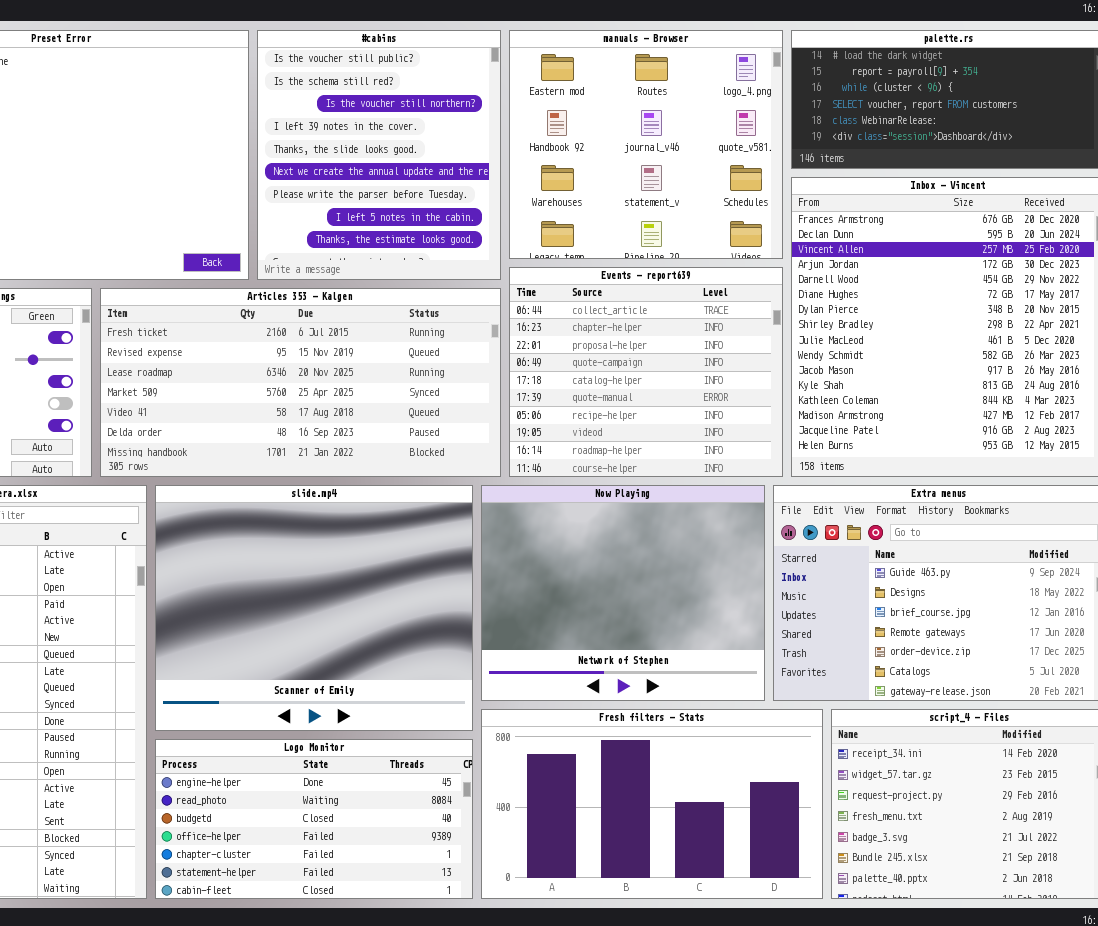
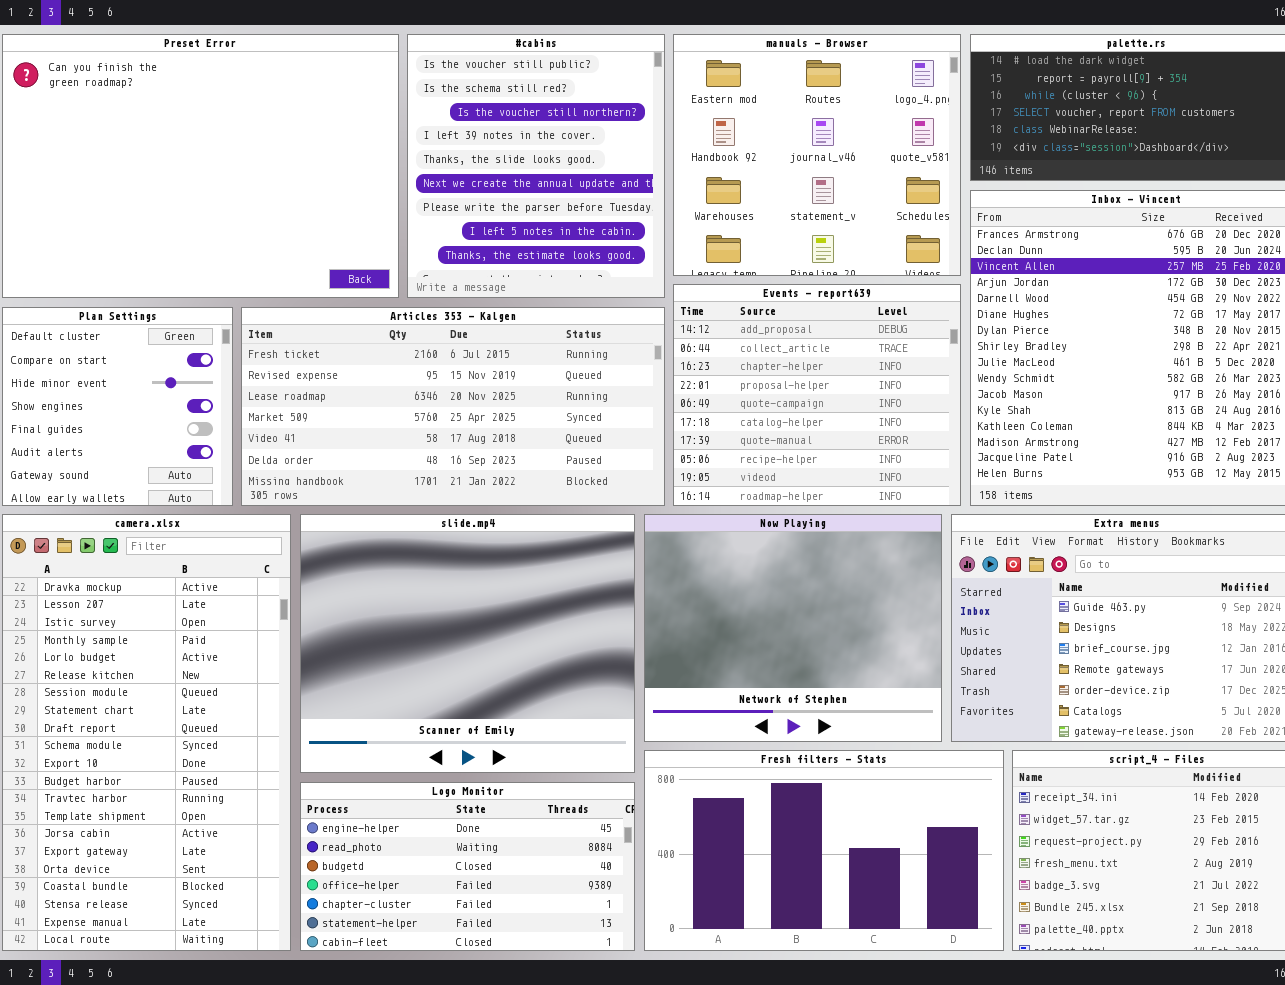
Events - report639: [509,267,783,477] -> [673,284,961,506], scrolled up 1 row

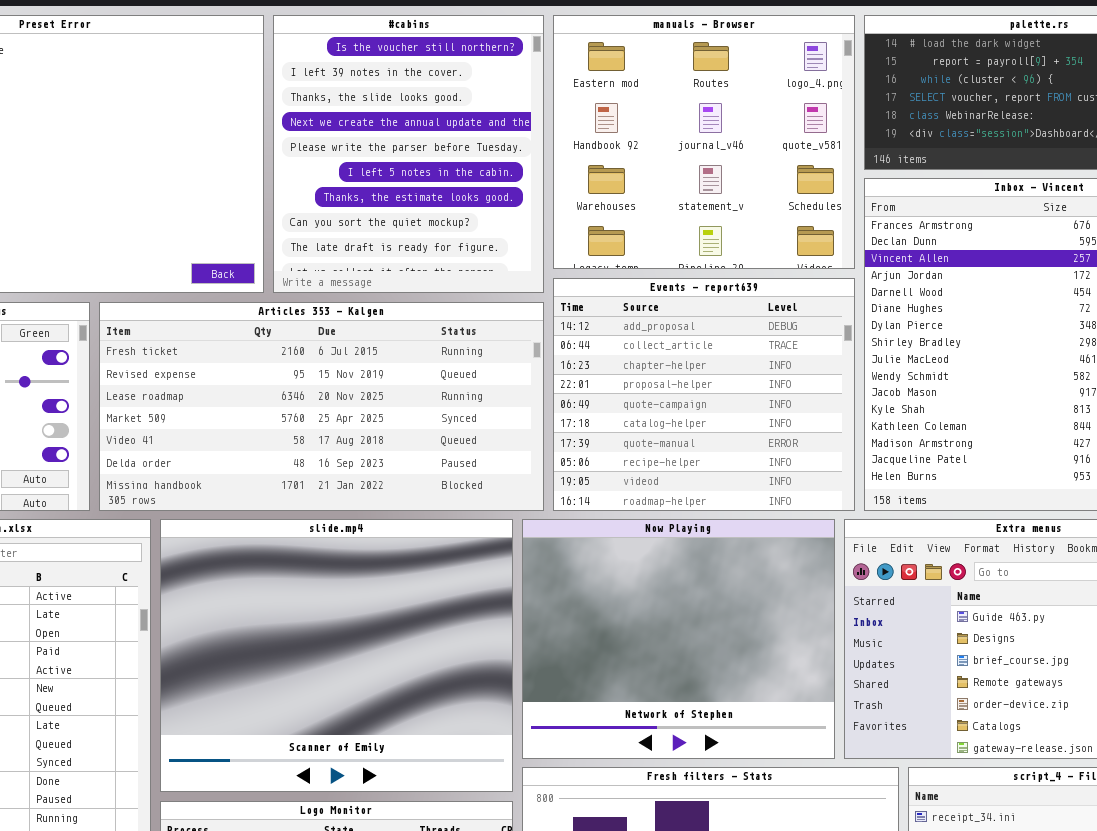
#cabins: [407,34,665,298] -> [273,15,544,293], scrolled down 2 rows

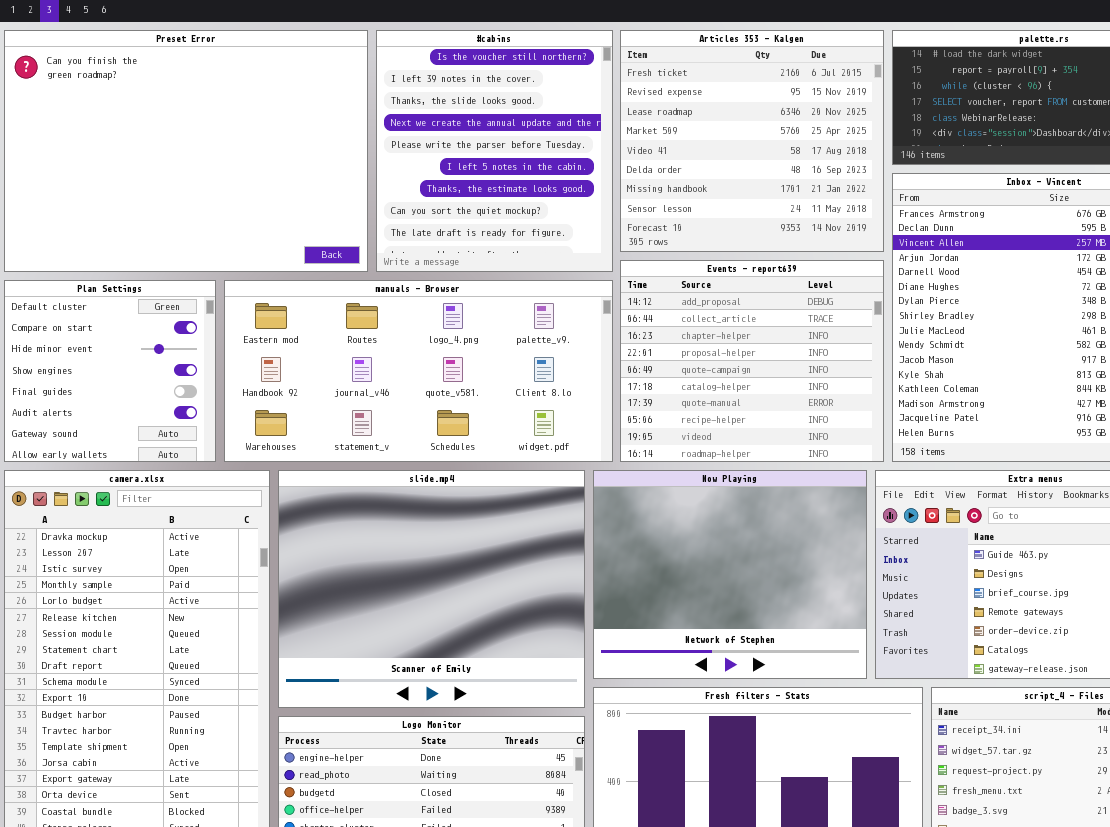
manuals - Browser: [553,15,855,269] -> [224,280,613,462], moved, resized
Articles 353 - Kalgen: [99,302,544,511] -> [620,30,884,252], moved, resized

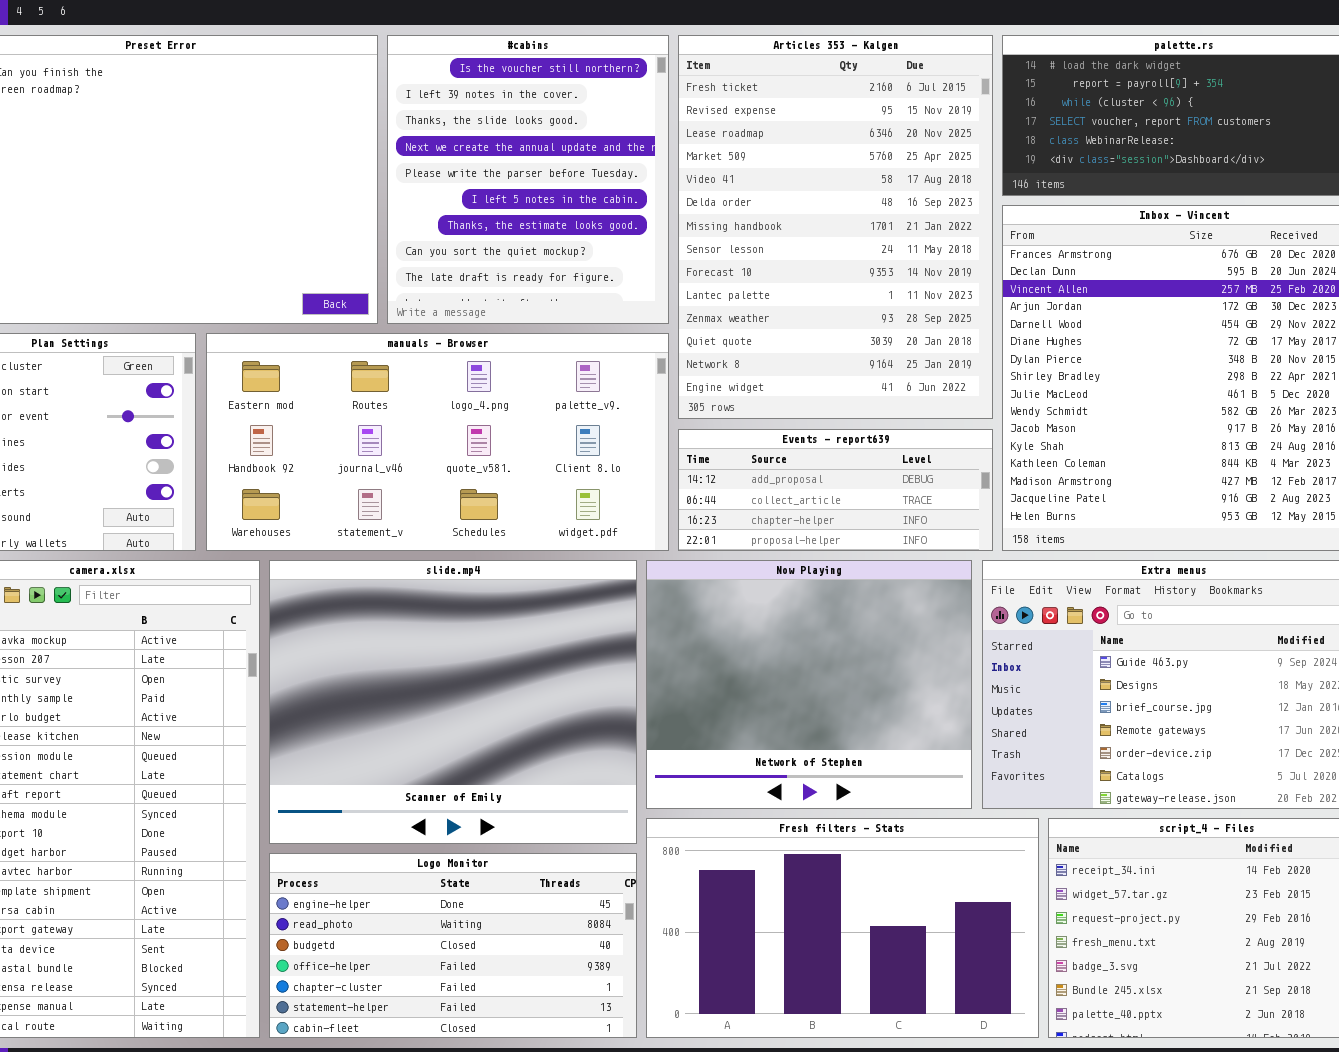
Articles 353 - Kalgen: [620,30,884,252] -> [678,35,993,419], resized
Events - report639: [620,260,884,462] -> [678,429,993,551], resized

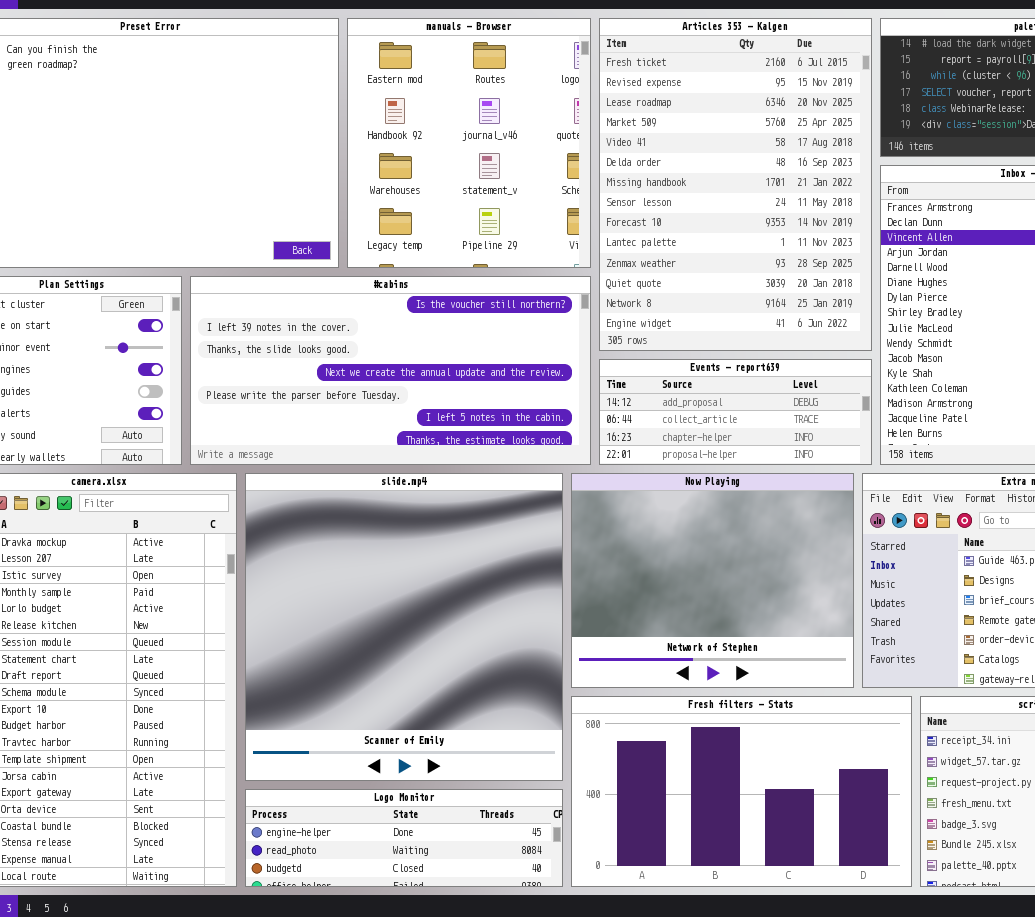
#cabins: [387,35,669,324] -> [190,276,591,465], moved, resized
manuals - Browser: [206,333,669,551] -> [347,18,591,268], moved, resized
slide.mp4: [269,560,637,844] -> [245,473,563,781], resized
Logo Monitor: [269,853,637,1038] -> [245,789,563,887], resized

